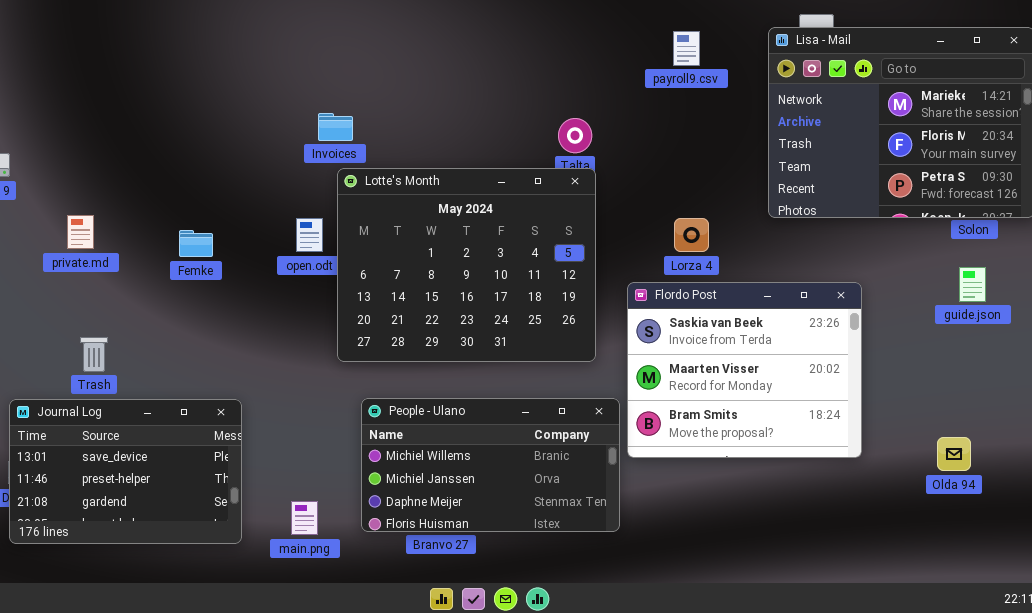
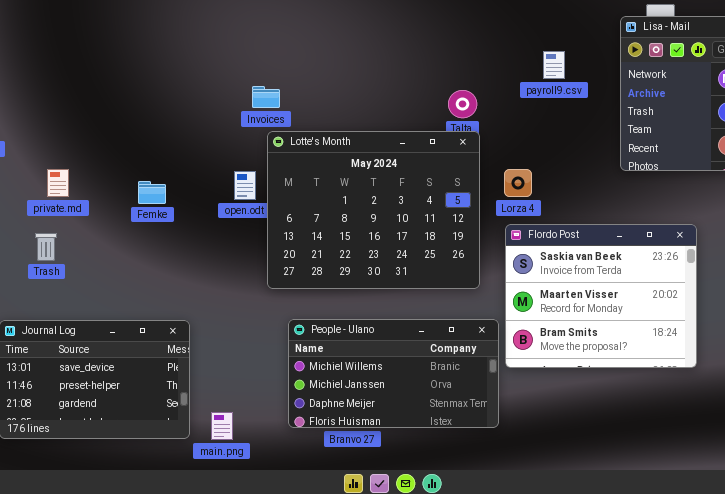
payroll9.csv: [673,31,700,66] -> [543,51,565,79], moved
Lorza 4: [674,218,709,252] -> [504,169,532,197], moved
Trash: [80,337,108,372] -> [35,233,57,261], moved
main.png: [291,501,318,535] -> [211,412,233,440], moved

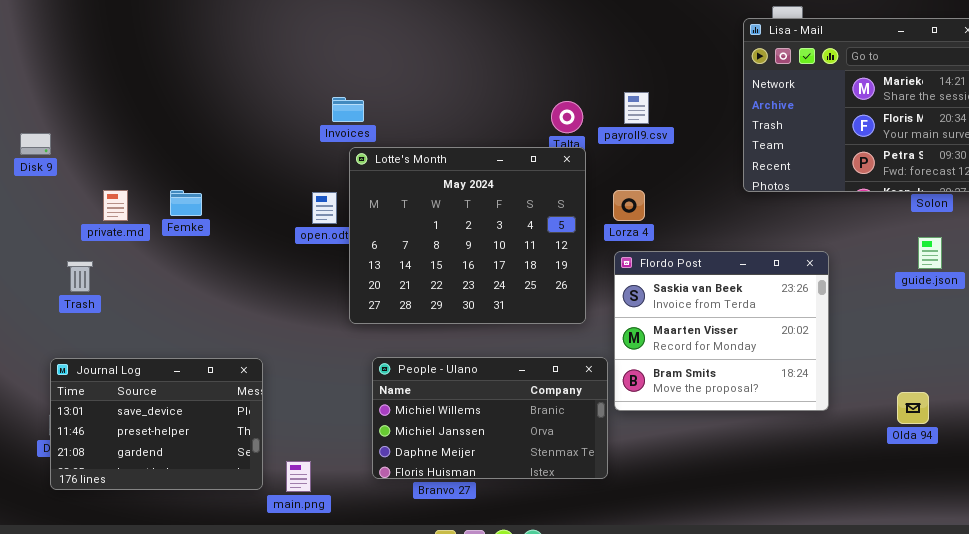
payroll9.csv: [543,51,565,79] -> [624,92,649,124], moved
Femke: [138,181,166,204] -> [170,190,202,216], moved
Trash: [35,233,57,261] -> [67,261,93,292], moved

